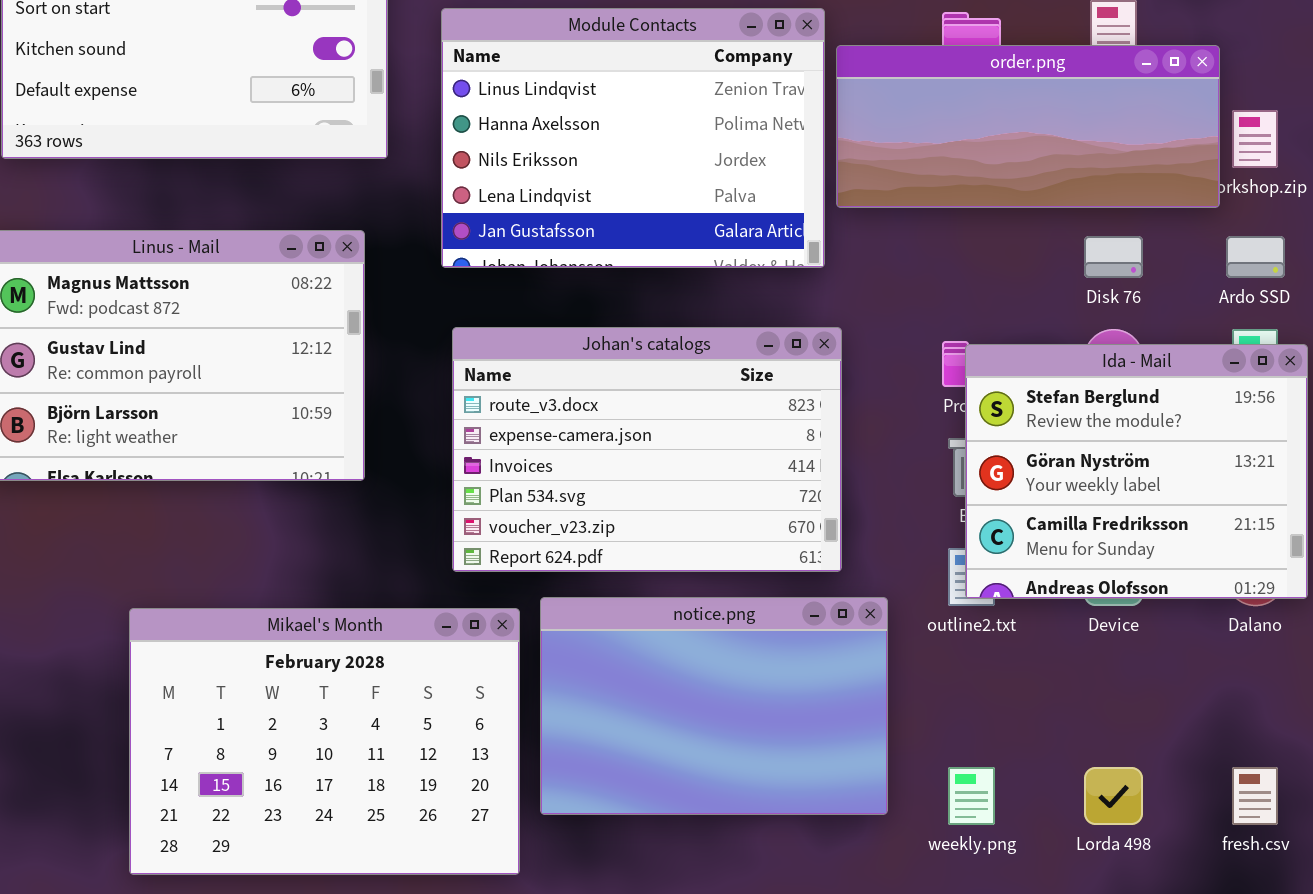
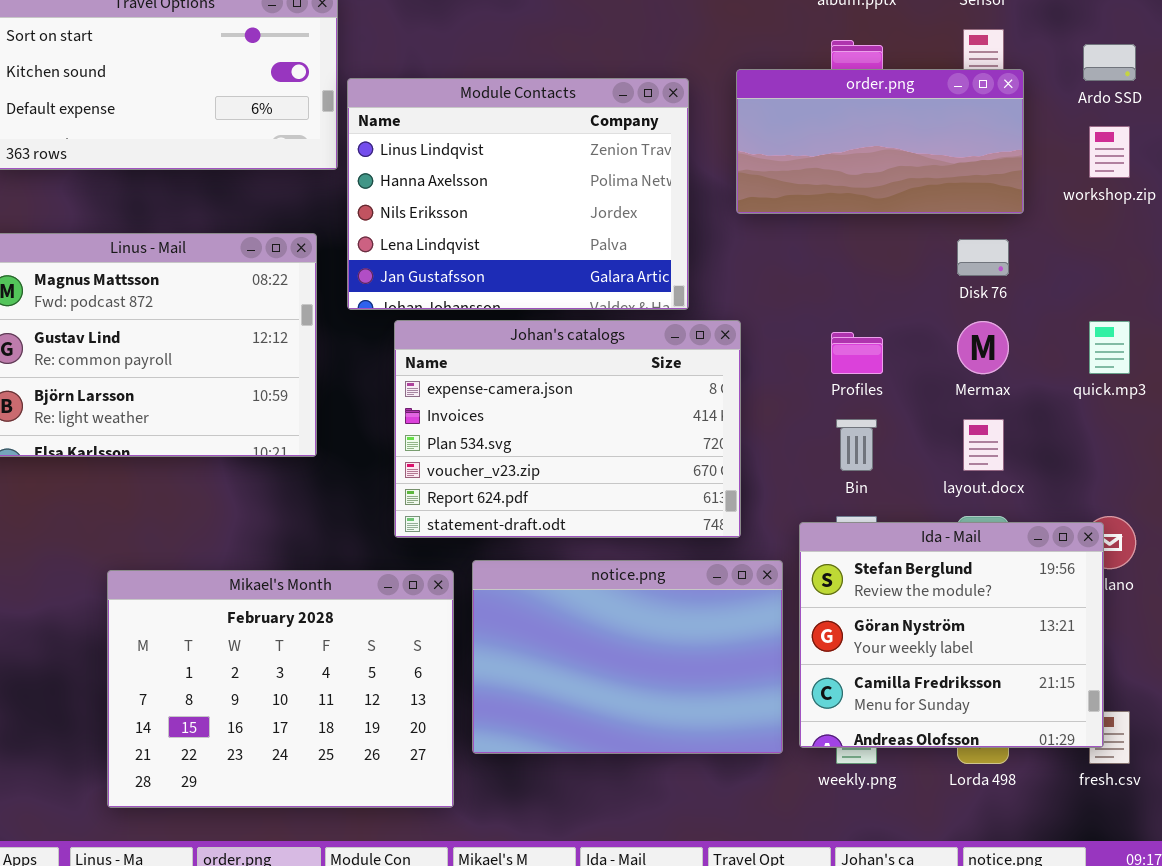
Module Contacts: [441,8,825,268] -> [347,78,689,310], moved
order.png: [836,45,1220,208] -> [736,69,1024,214], resized
Ardo SSD: [1226,236,1285,278] -> [1083,44,1136,81], moved
Johan's catalogs: [452,327,842,572] -> [394,320,741,538], scrolled down 1 row
Ida - Mail: [965,344,1308,599] -> [799,522,1104,748], moved

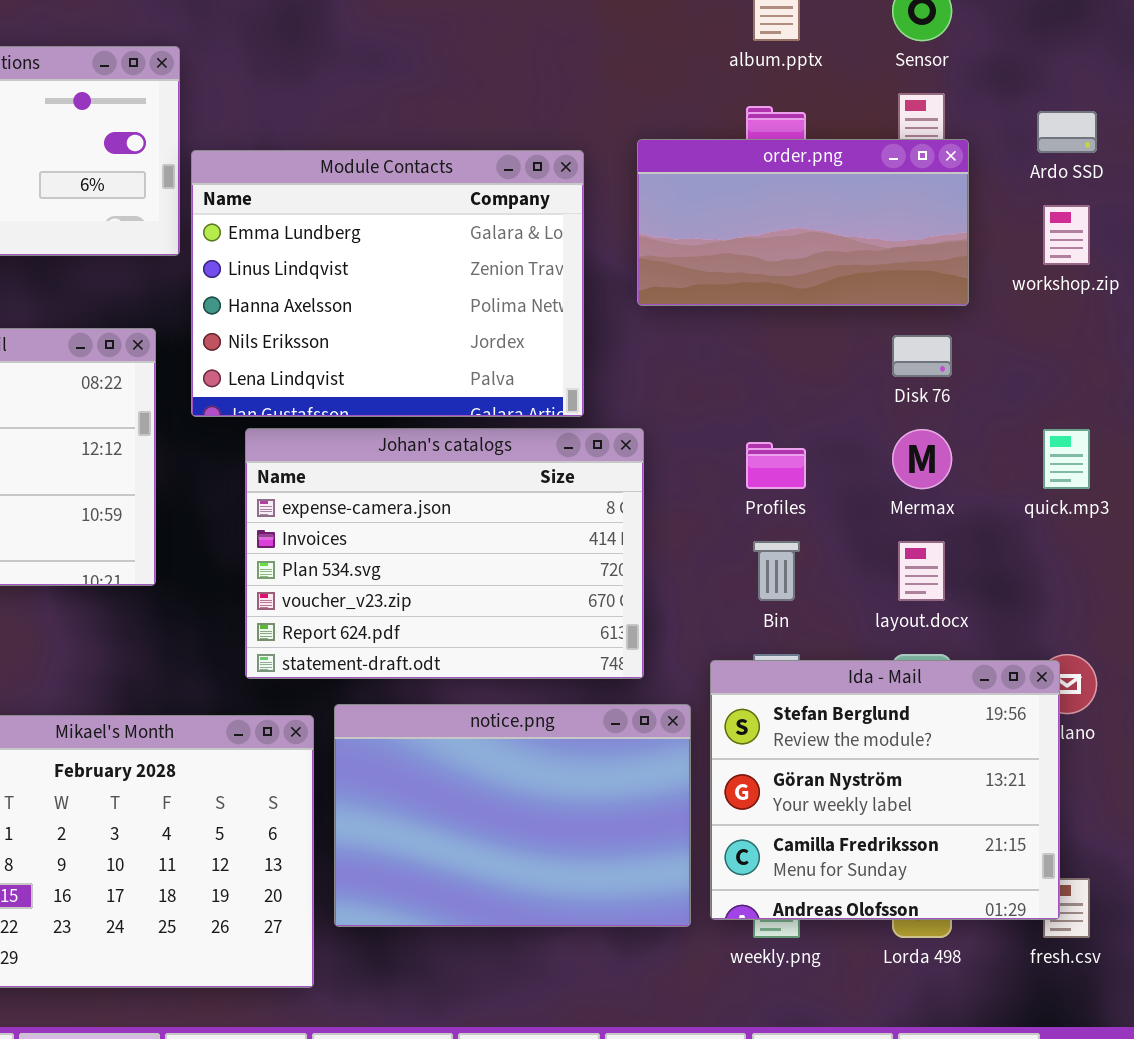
Module Contacts: [347,78,689,310] -> [191,150,584,417], scrolled up 1 row

